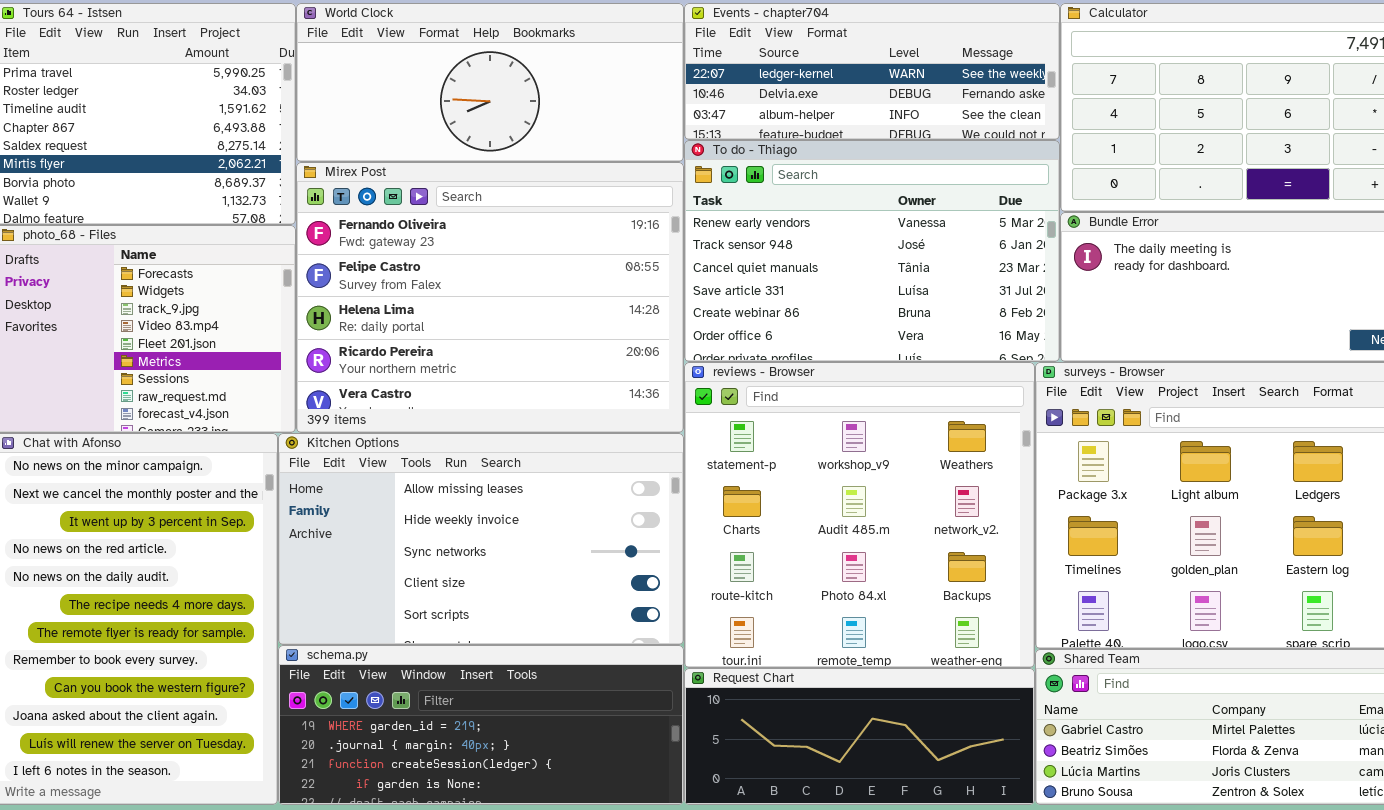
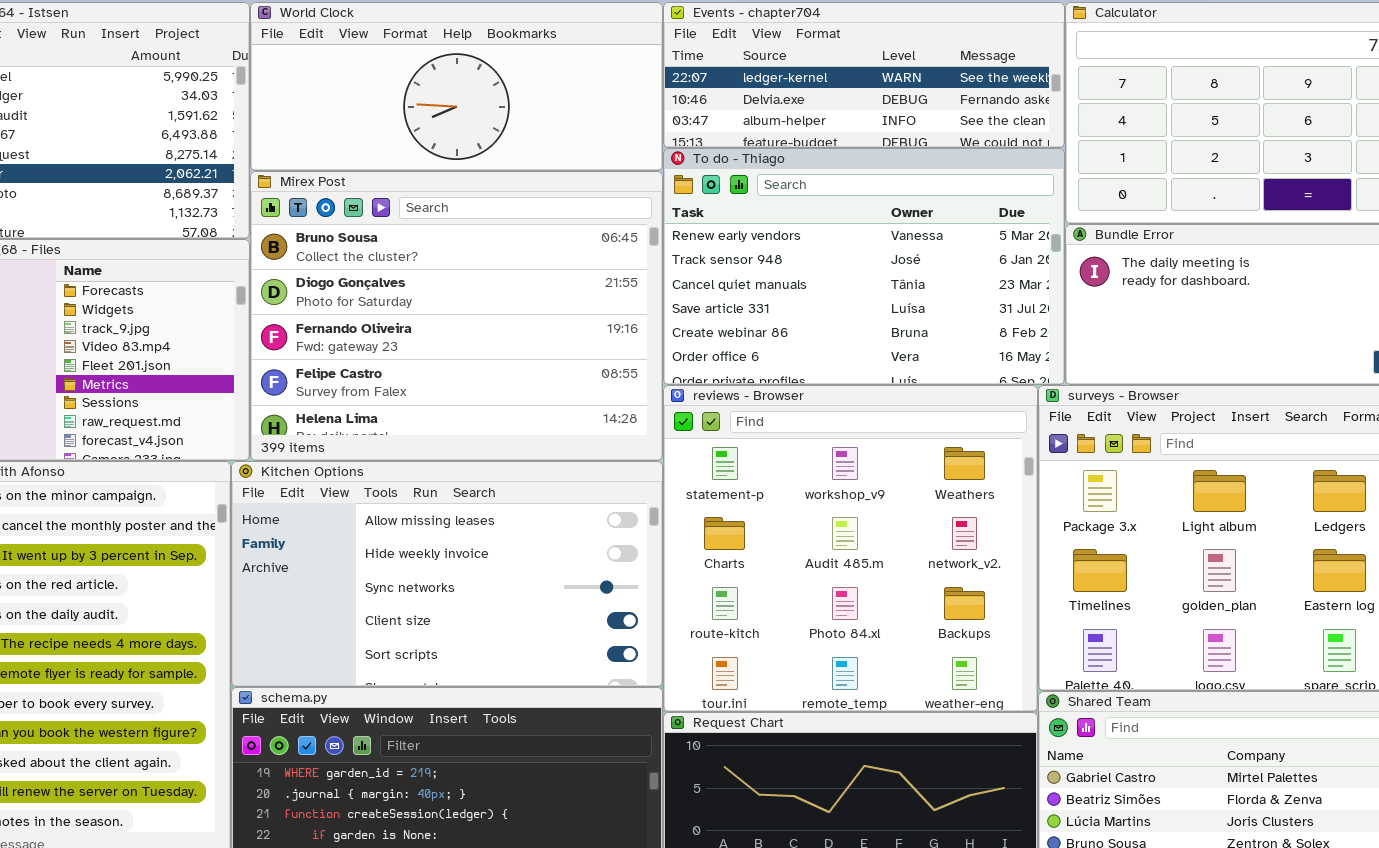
Mirex Post: [296,162,684,433] -> [250,171,663,461], scrolled up 2 rows

